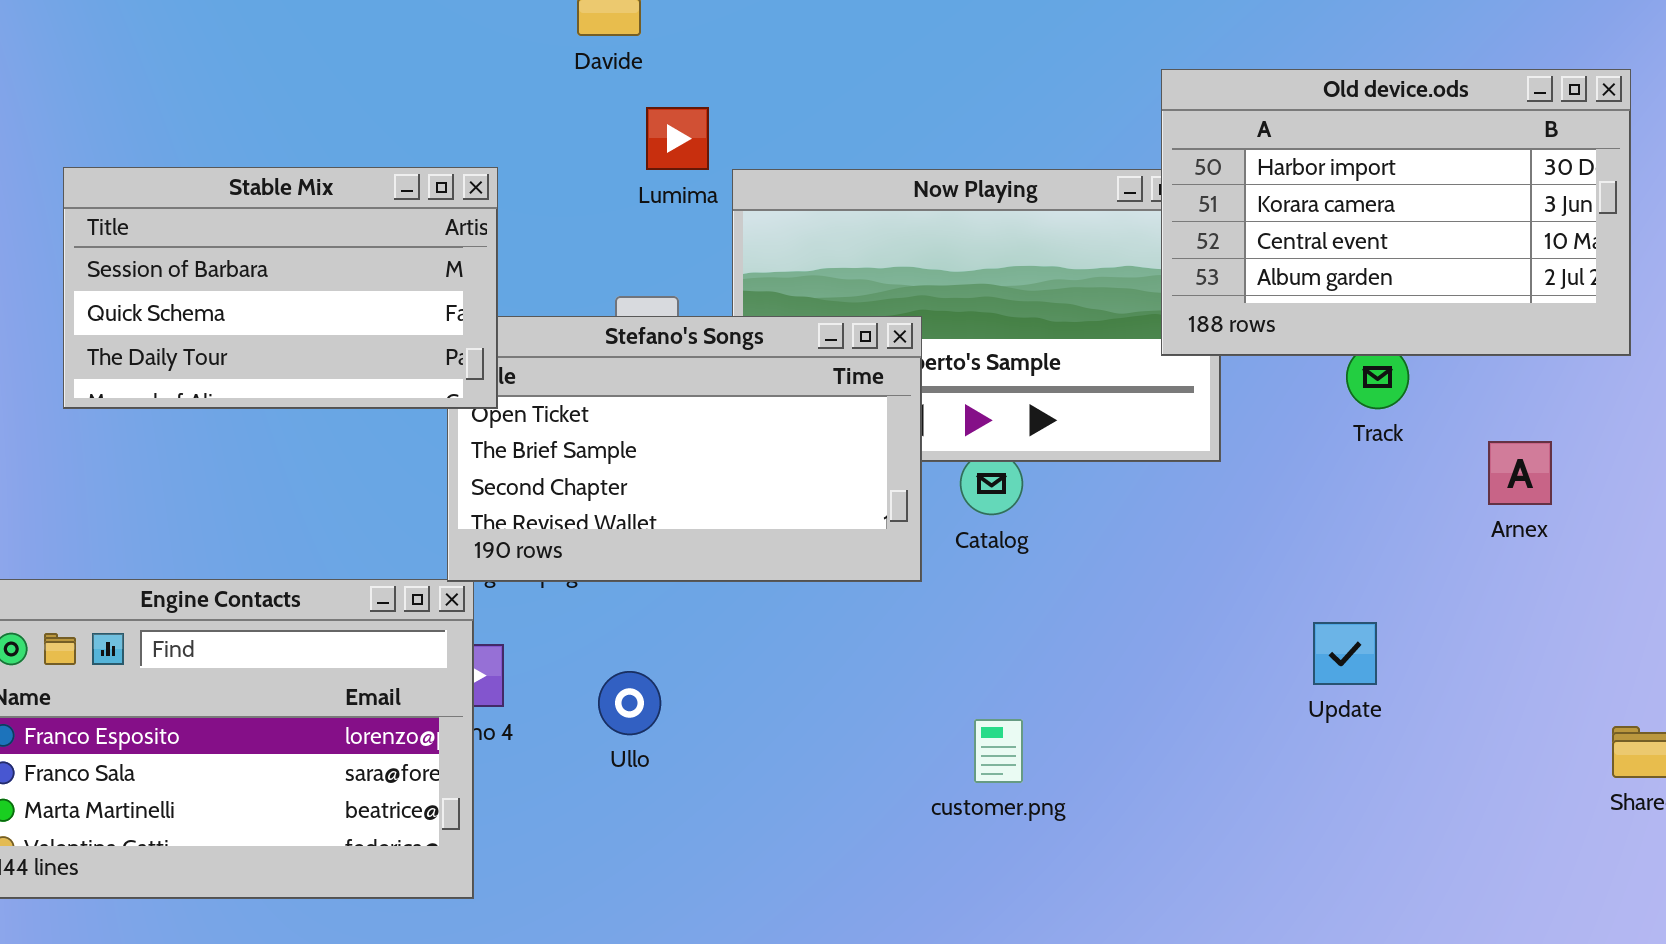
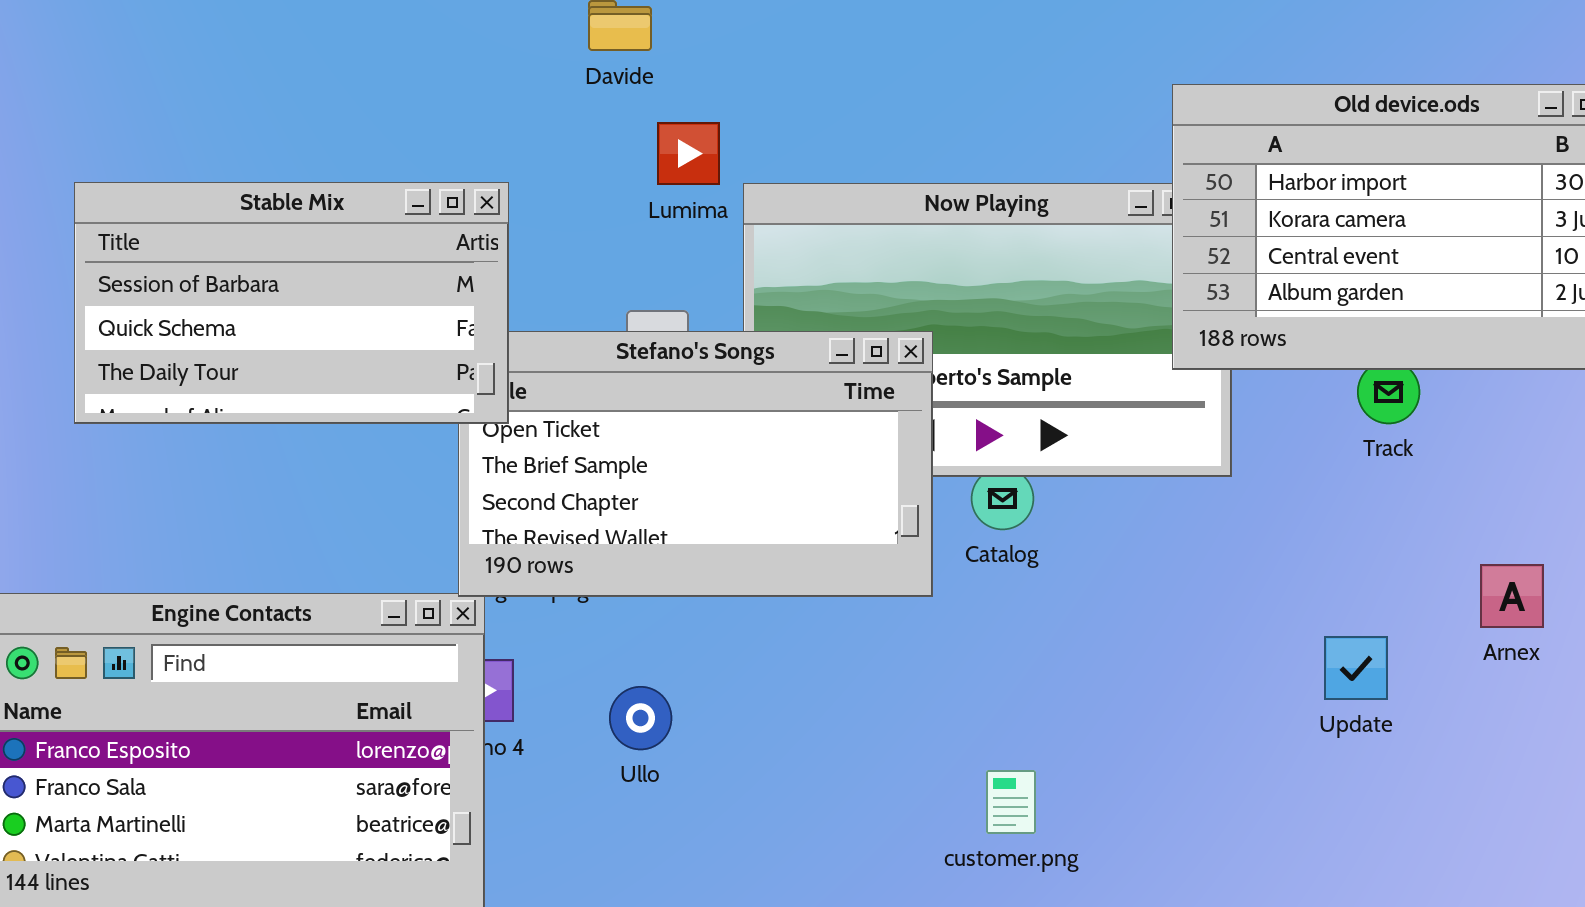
Arnex: [1488,441,1552,505] -> [1480,564,1544,628], moved
customer.png: [974,719,1023,783] -> [986,770,1036,834], moved

